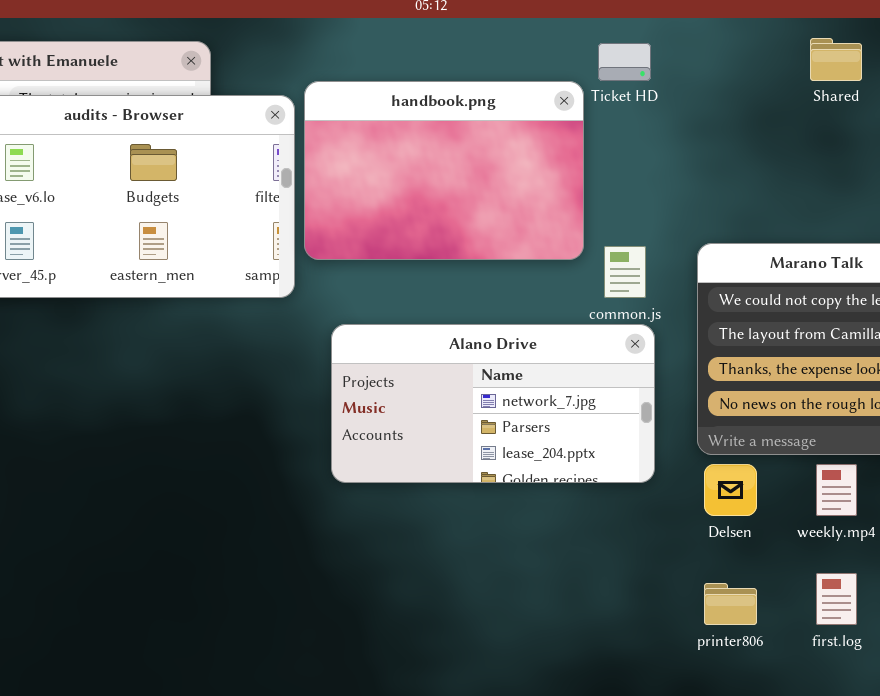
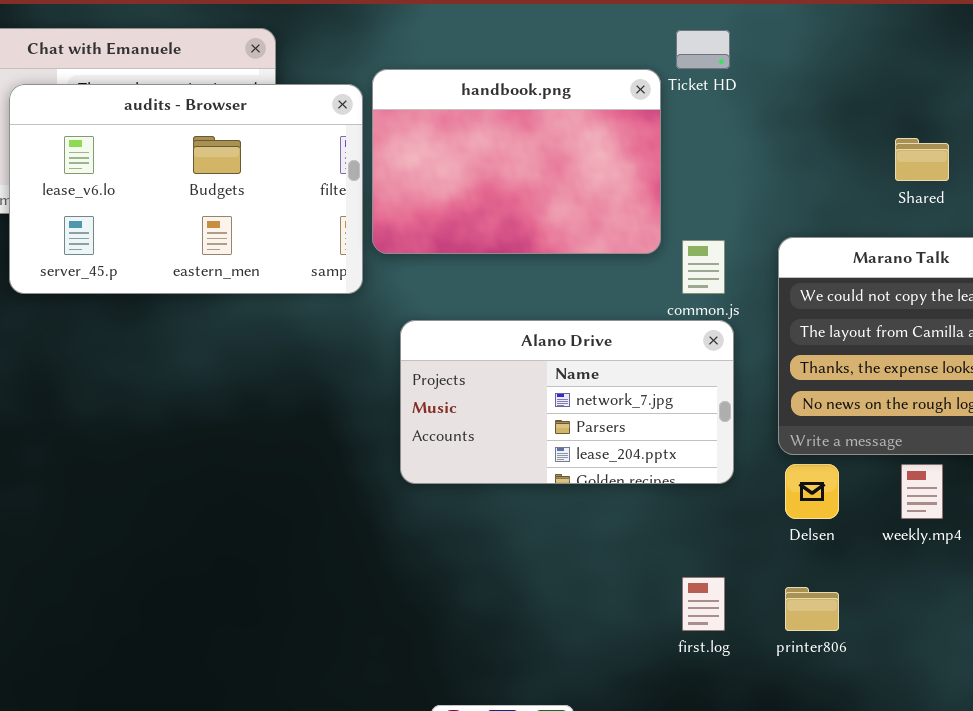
Shared: [810,38,862,81] -> [895,138,949,181], moved
first.log: [816,573,857,625] -> [682,577,725,631], moved

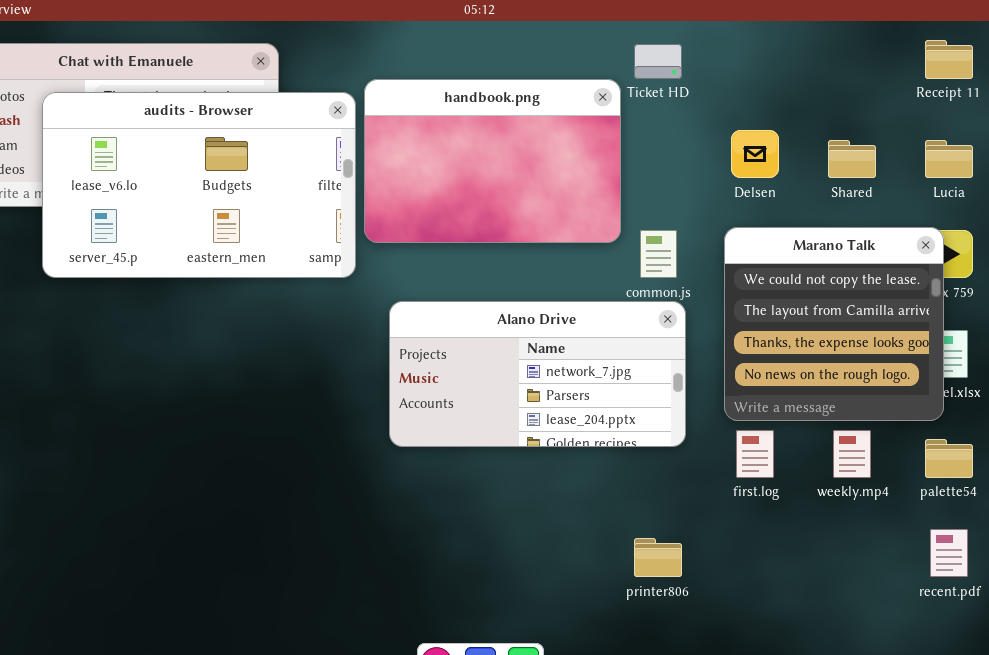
Delsen: [785,464,839,519] -> [731,130,779,178], moved
first.log: [682,577,725,631] -> [736,430,774,478], moved
printer806: [785,587,839,631] -> [634,538,682,577], moved

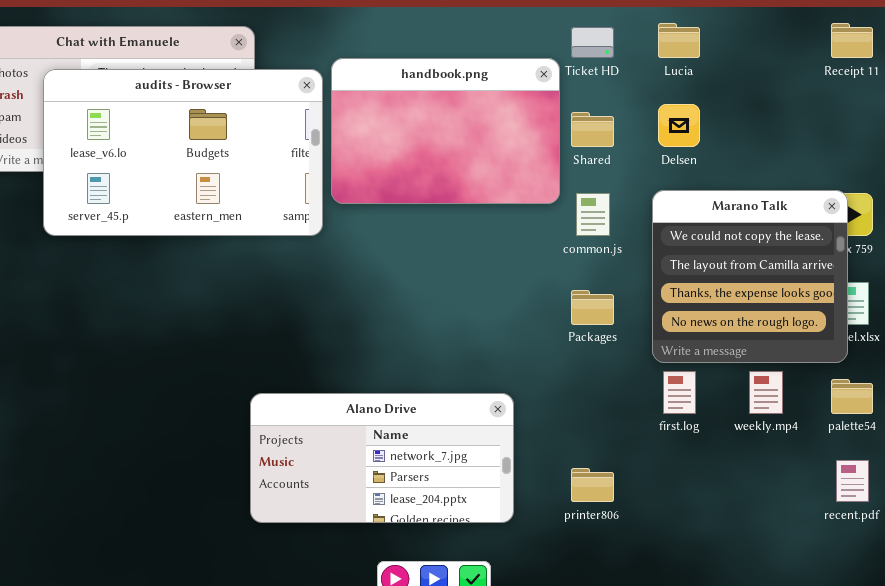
Shared: [828,140,876,178] -> [571,112,614,147], moved
Lucia: [925,140,973,178] -> [658,23,700,58], moved
Alano Drive: [389,301,686,447] -> [250,393,514,523], moved

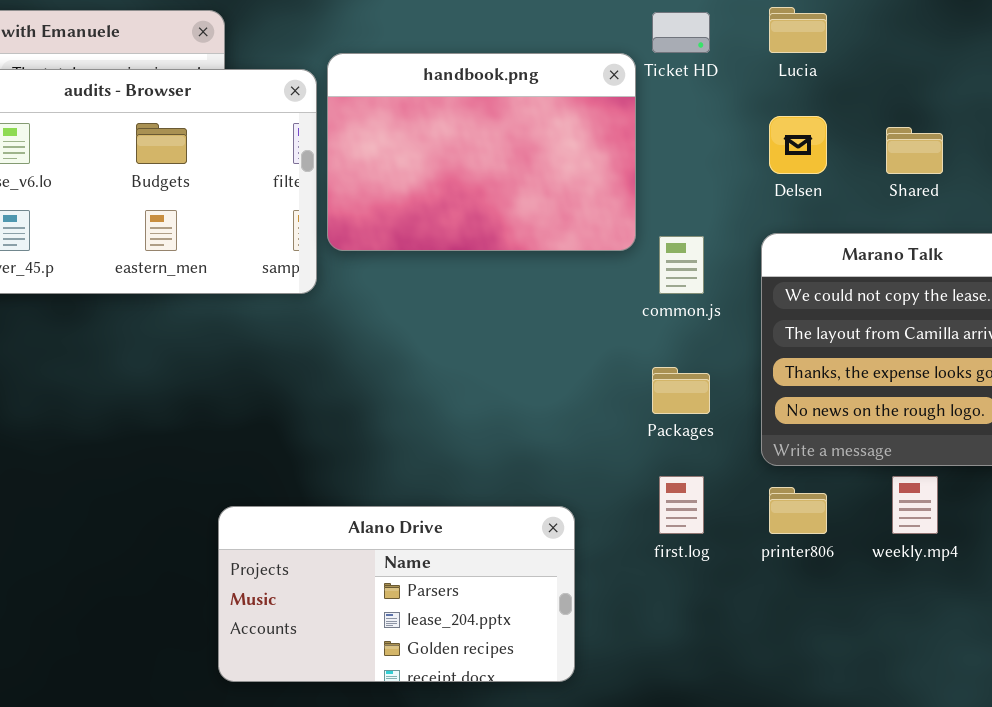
Shared: [571,112,614,147] -> [886,127,943,174], moved
first.log: [663,371,696,414] -> [659,476,704,534], moved
Alano Drive: [250,393,514,523] -> [218,506,575,682], scrolled down 1 row
printer806: [571,468,614,502] -> [769,487,827,534], moved

